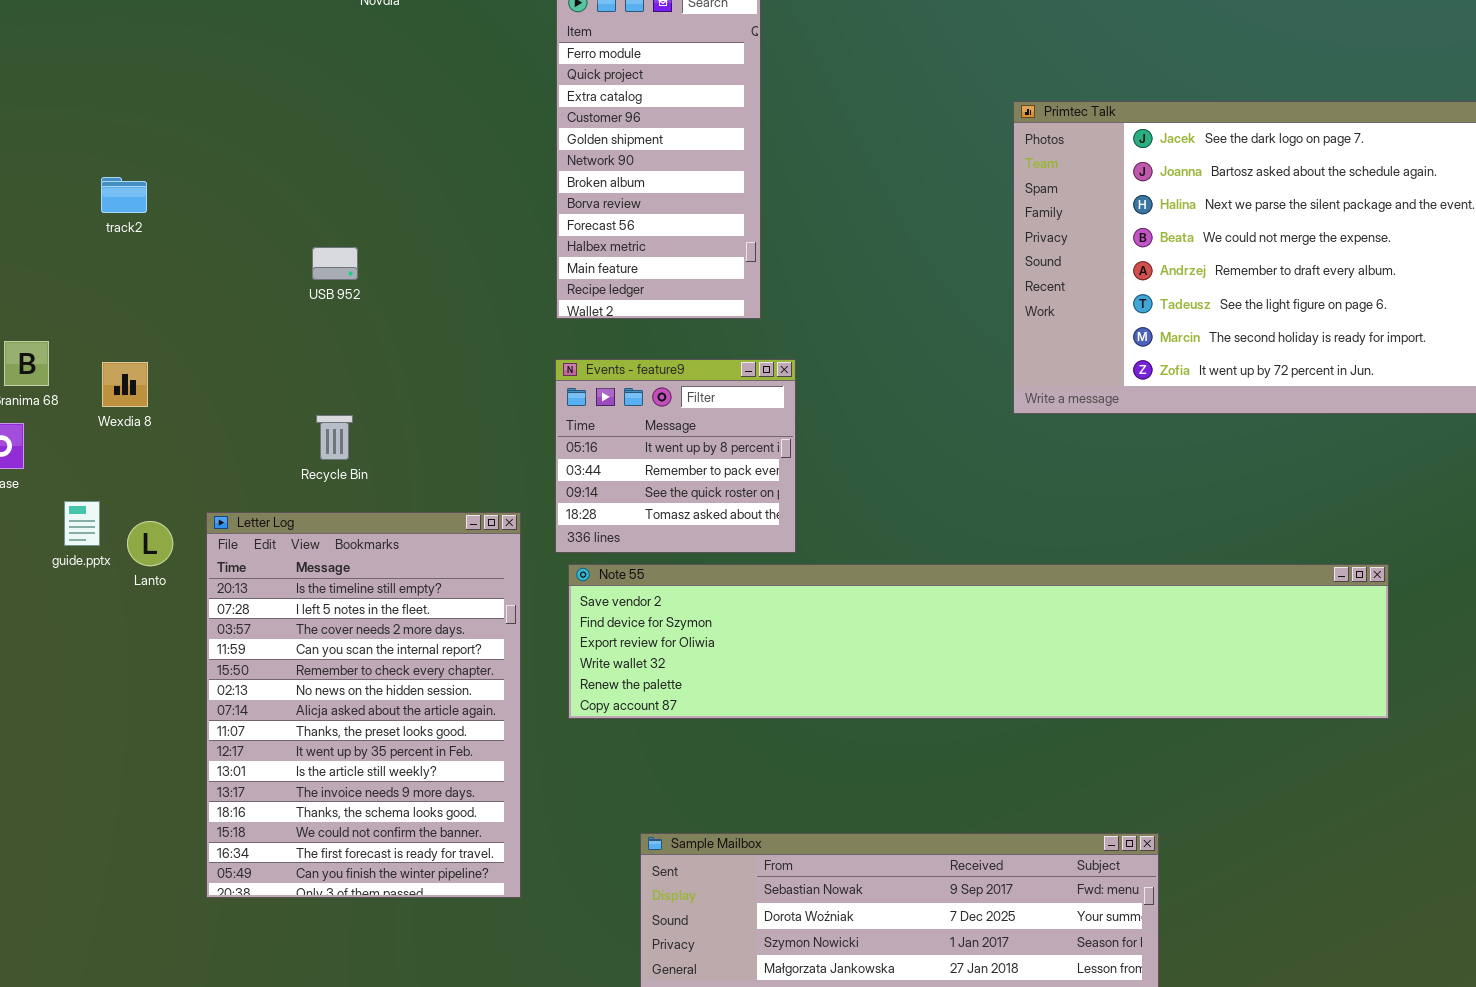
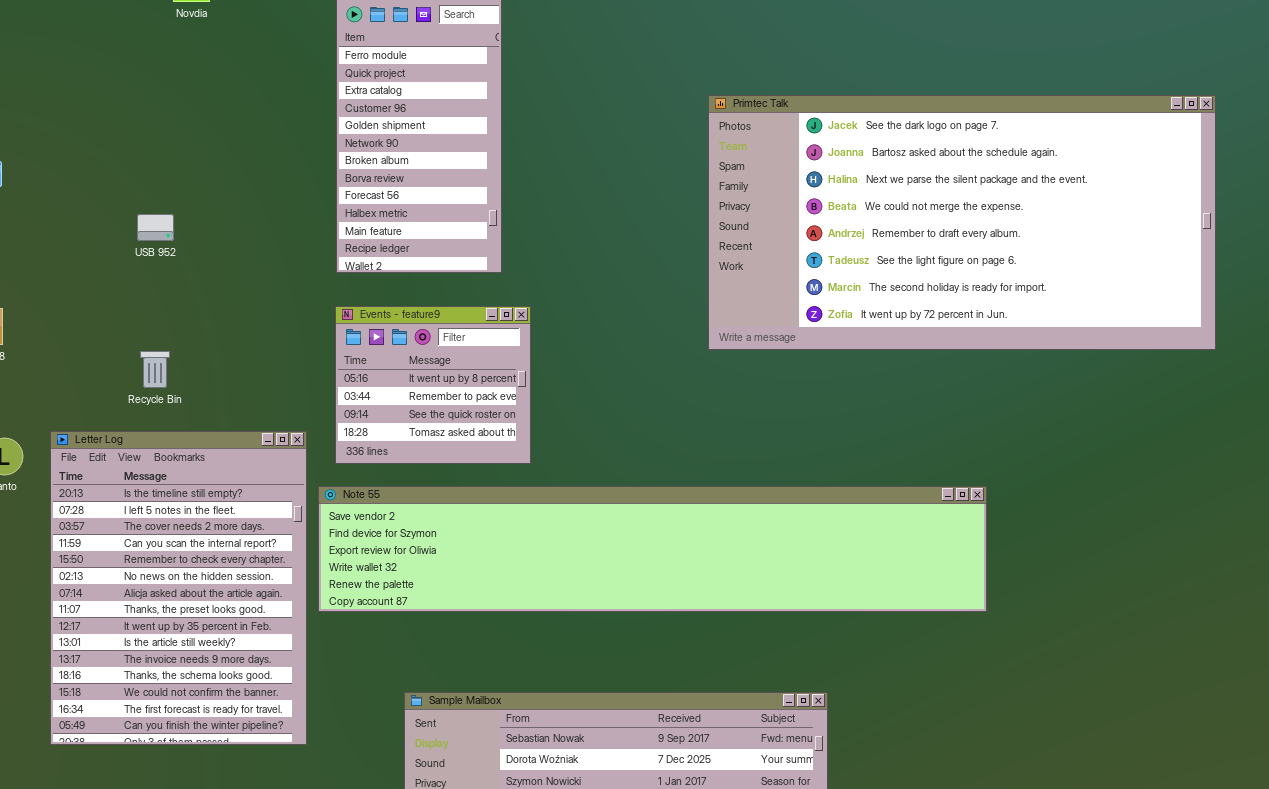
Note 55: [568,564,1389,719] -> [318,486,987,612], moved

